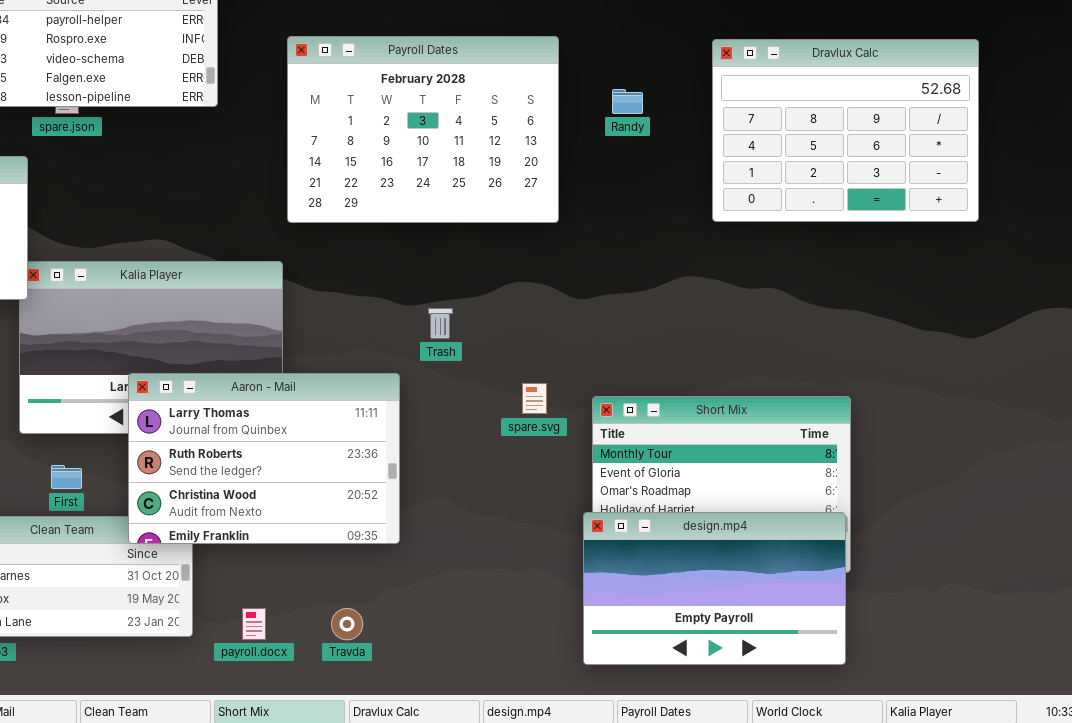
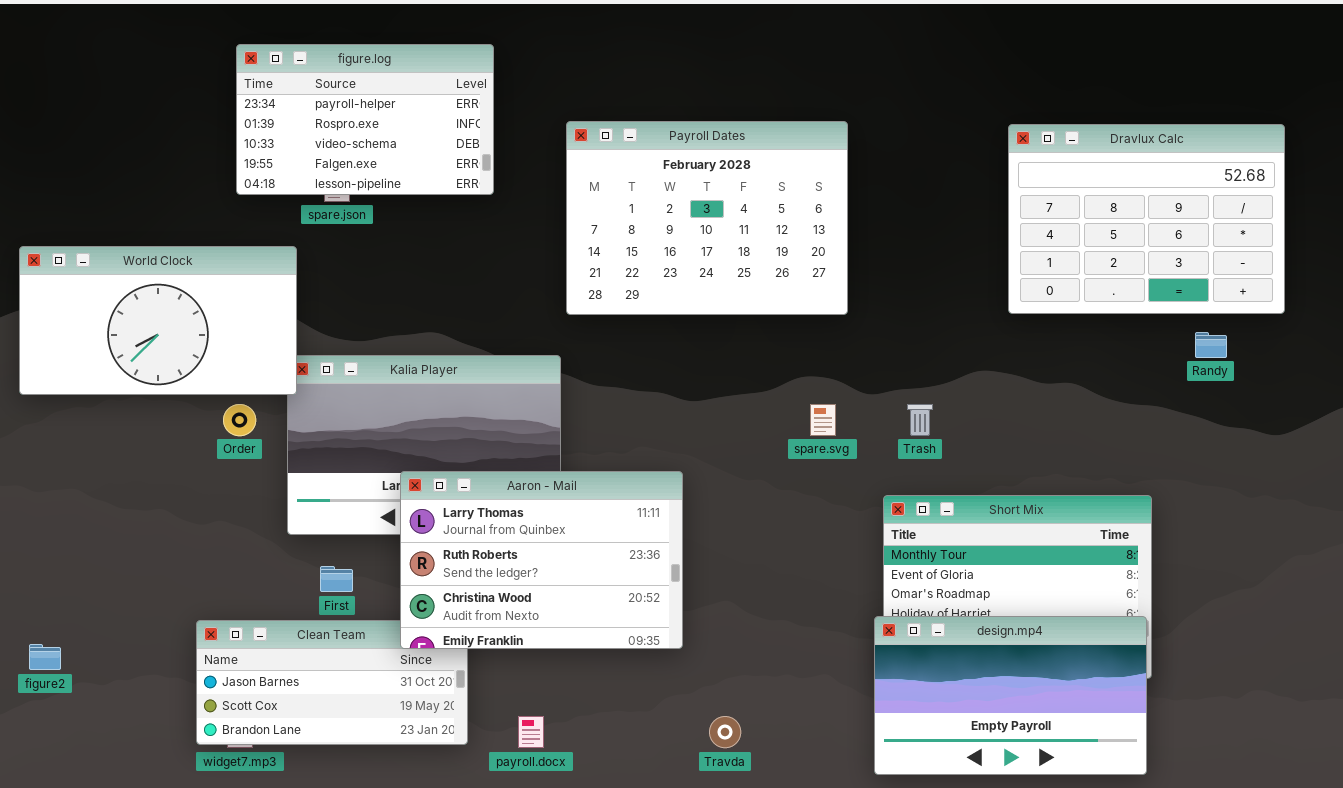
Randy: [612,89,643,114] -> [1195,332,1227,358], moved
Trash: [428,308,453,339] -> [907,404,933,436], moved
spare.svg: [522,383,547,414] -> [810,404,836,436], moved
Travda: [331,608,363,640] -> [709,716,741,748], moved

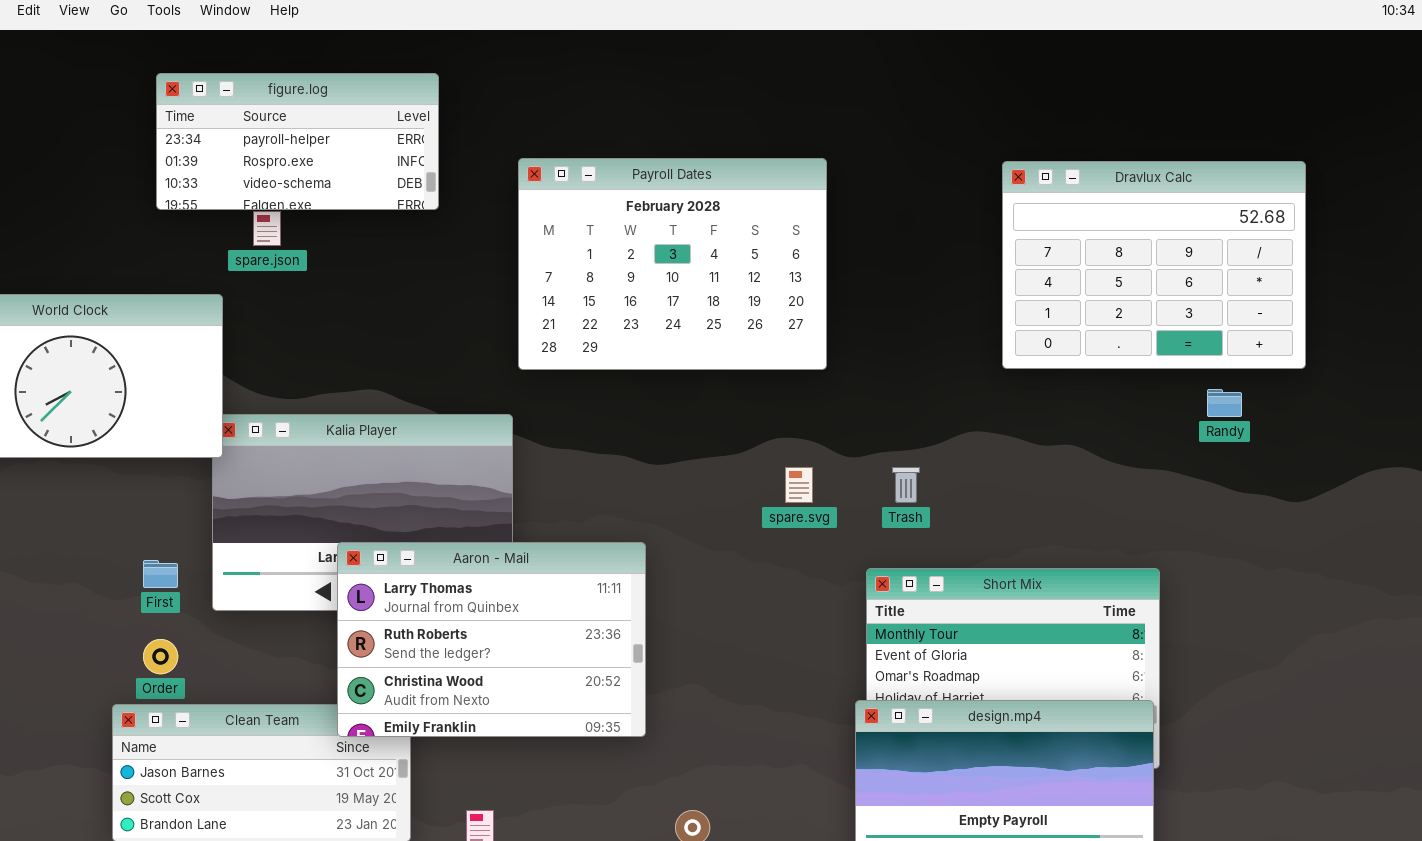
figure.log: [236,44,494,195] -> [156,73,439,210], resized
Order: [223,404,256,436] -> [143,639,178,674], moved
First: [320,566,353,592] -> [143,560,178,588], moved

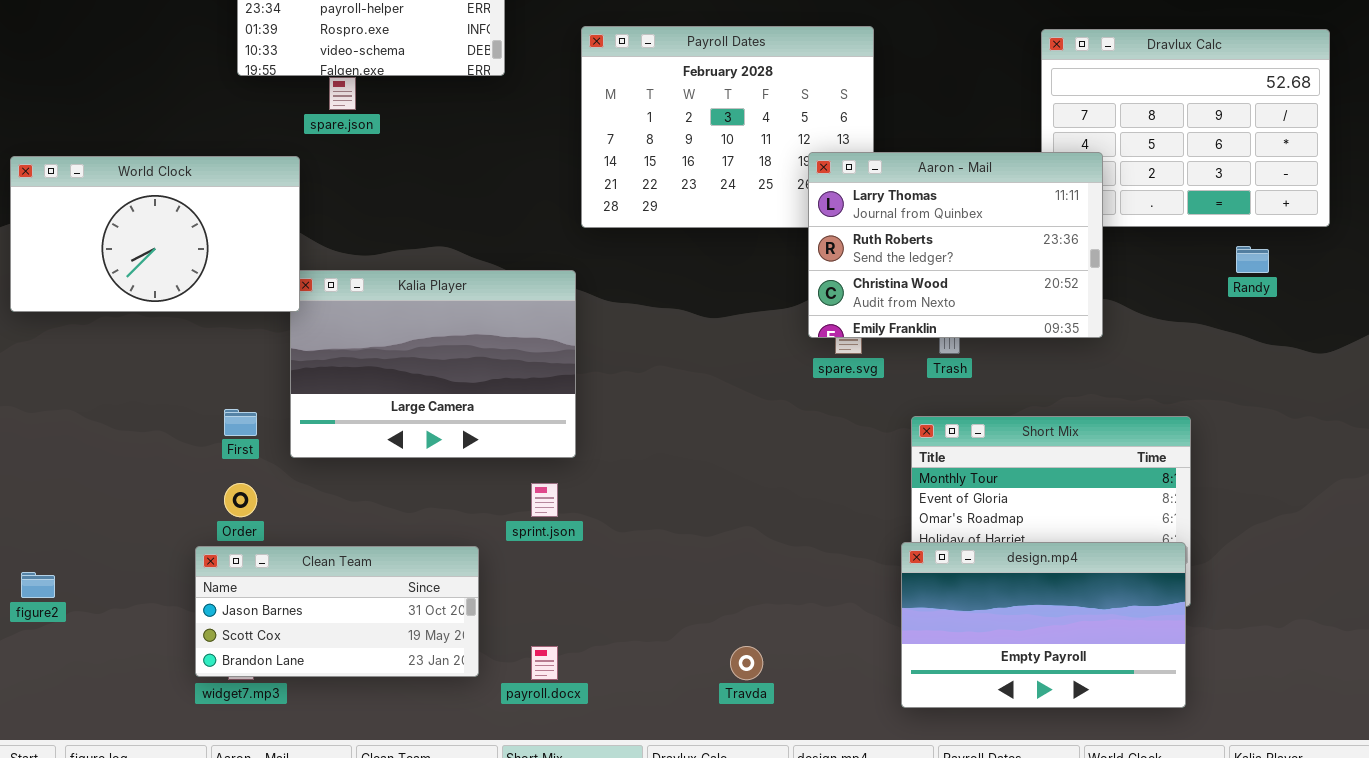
Aaron - Mail: [337,542,646,737] -> [808,152,1103,338], moved

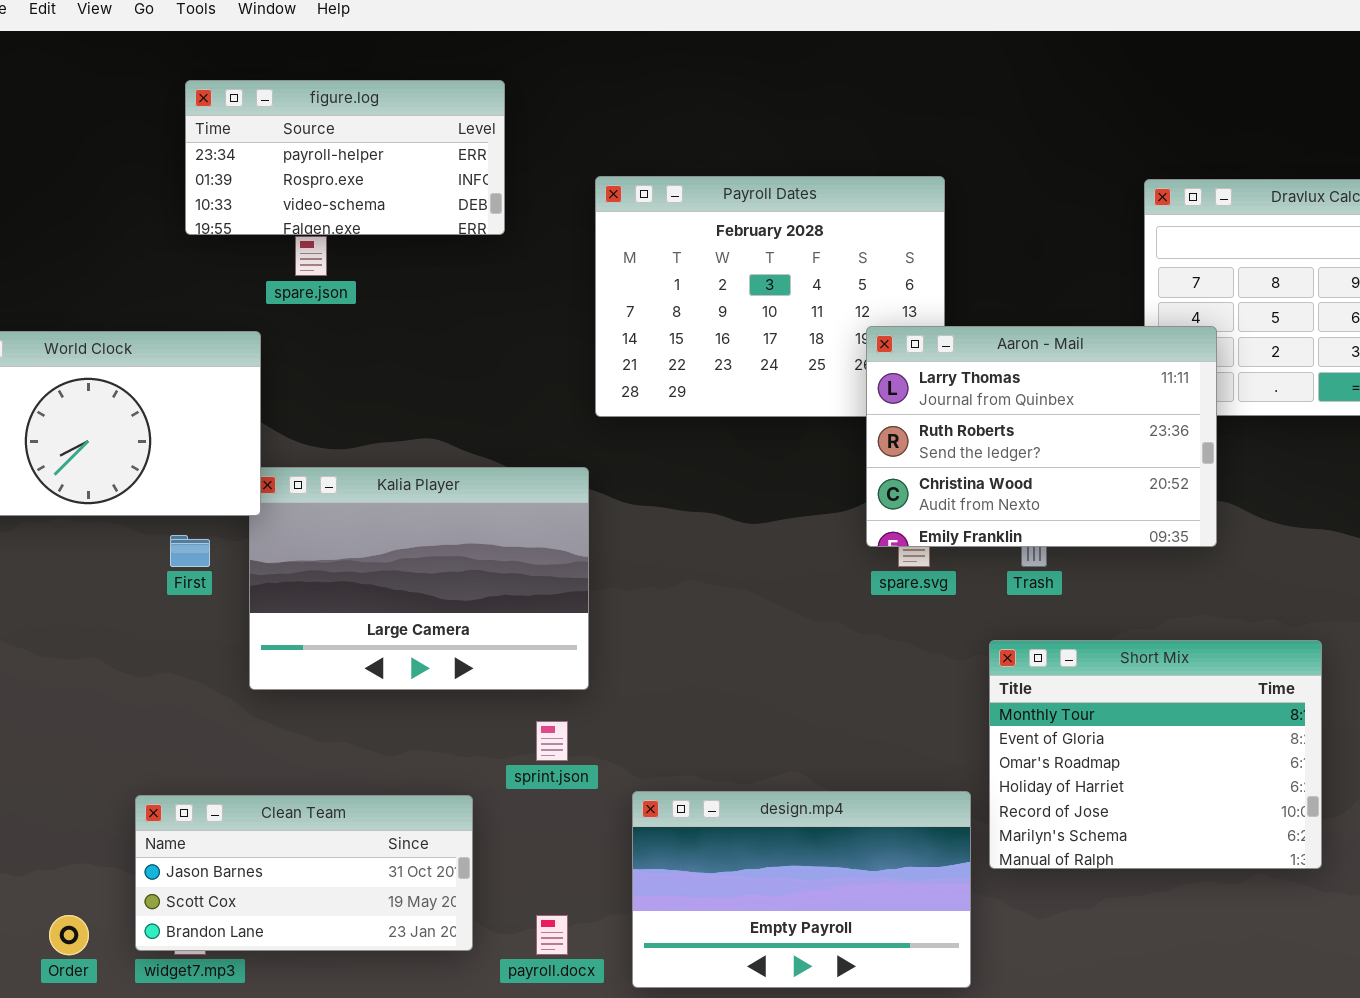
First: [224,409,257,436] -> [170,535,210,567], moved
Order: [224,483,257,517] -> [49,915,89,955], moved
design.mp4: [901,542,1186,708] -> [632,791,971,988], moved

